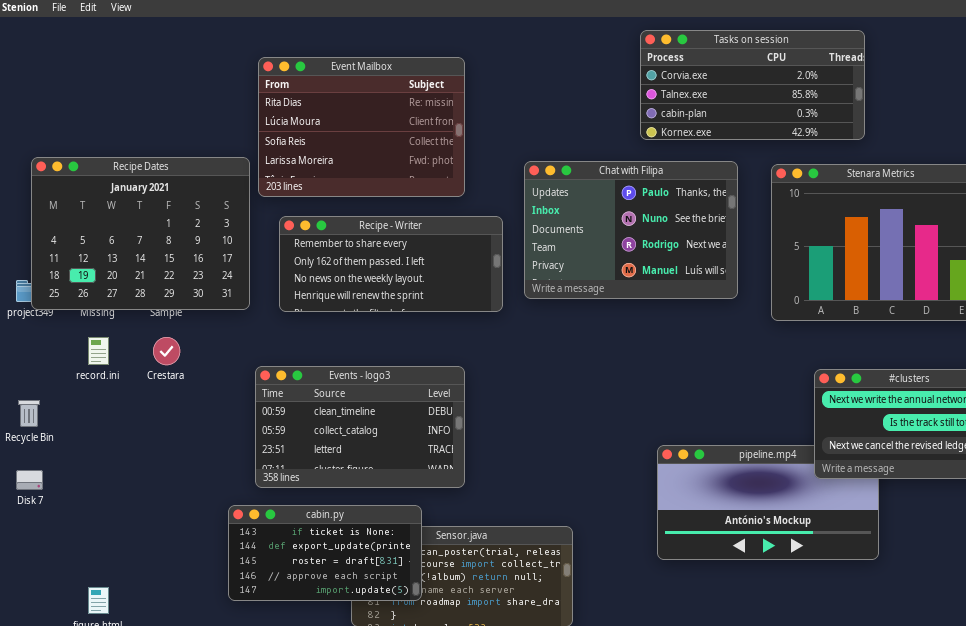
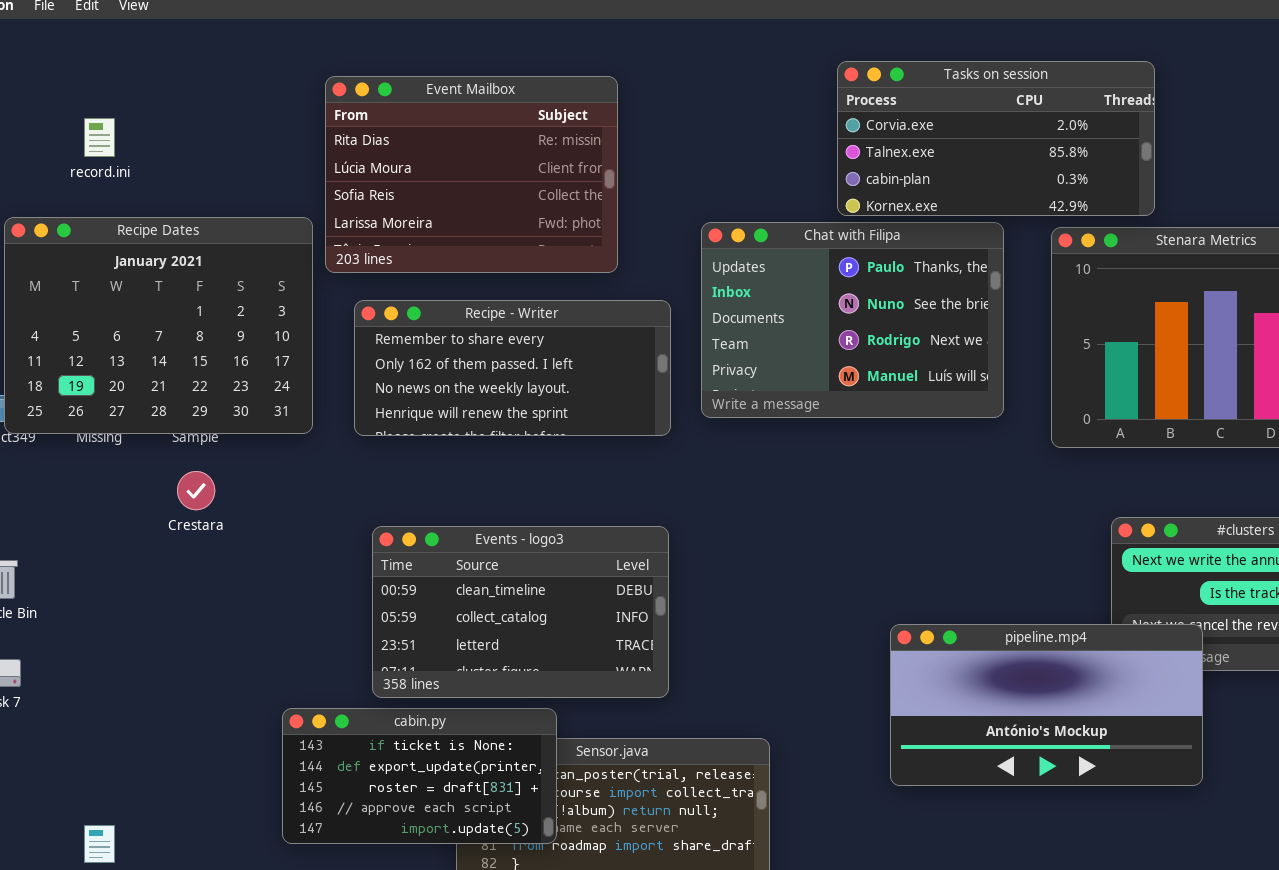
Tasks on session: [640,30,865,140] -> [837,61,1155,216], moved
record.ini: [88,337,109,365] -> [84,118,115,157], moved
Events - logo3: [255,366,465,488] -> [372,526,669,698], moved
pipeline.mp4: [657,445,879,560] -> [890,624,1203,786], raised

